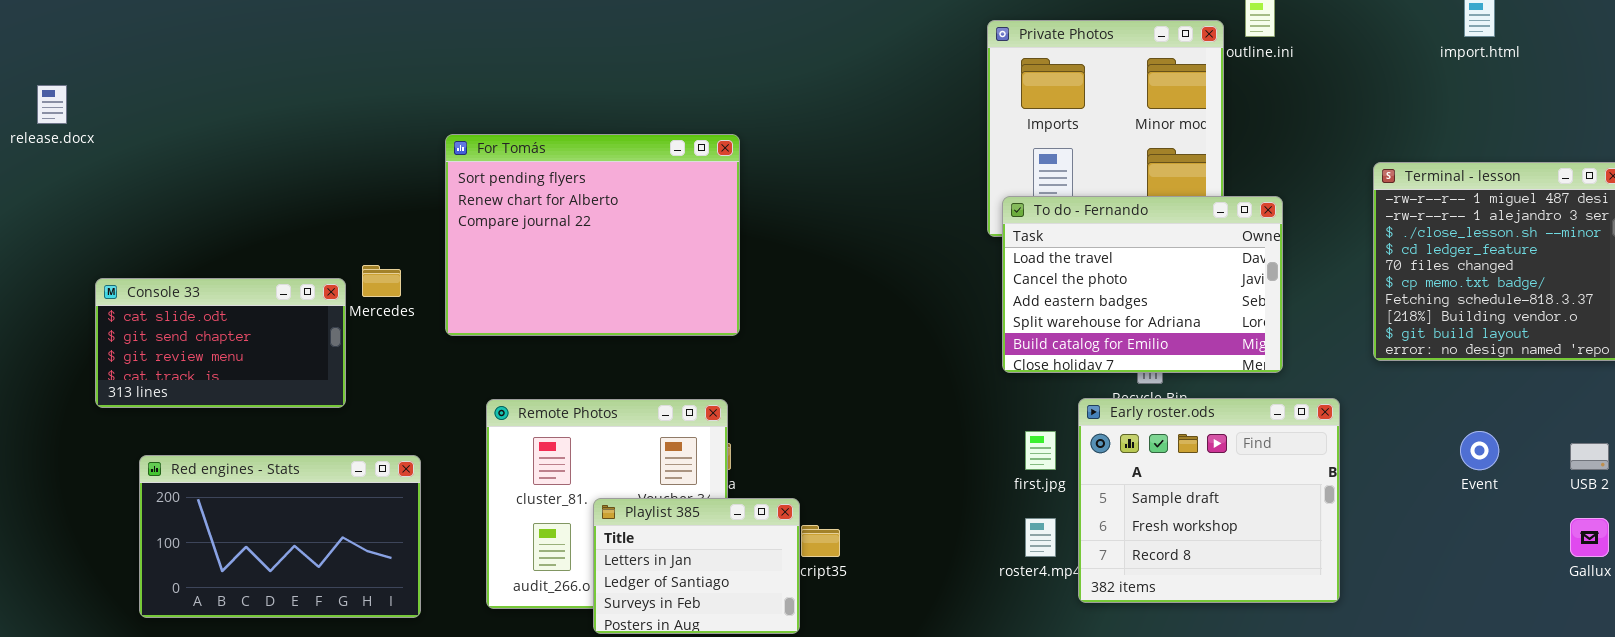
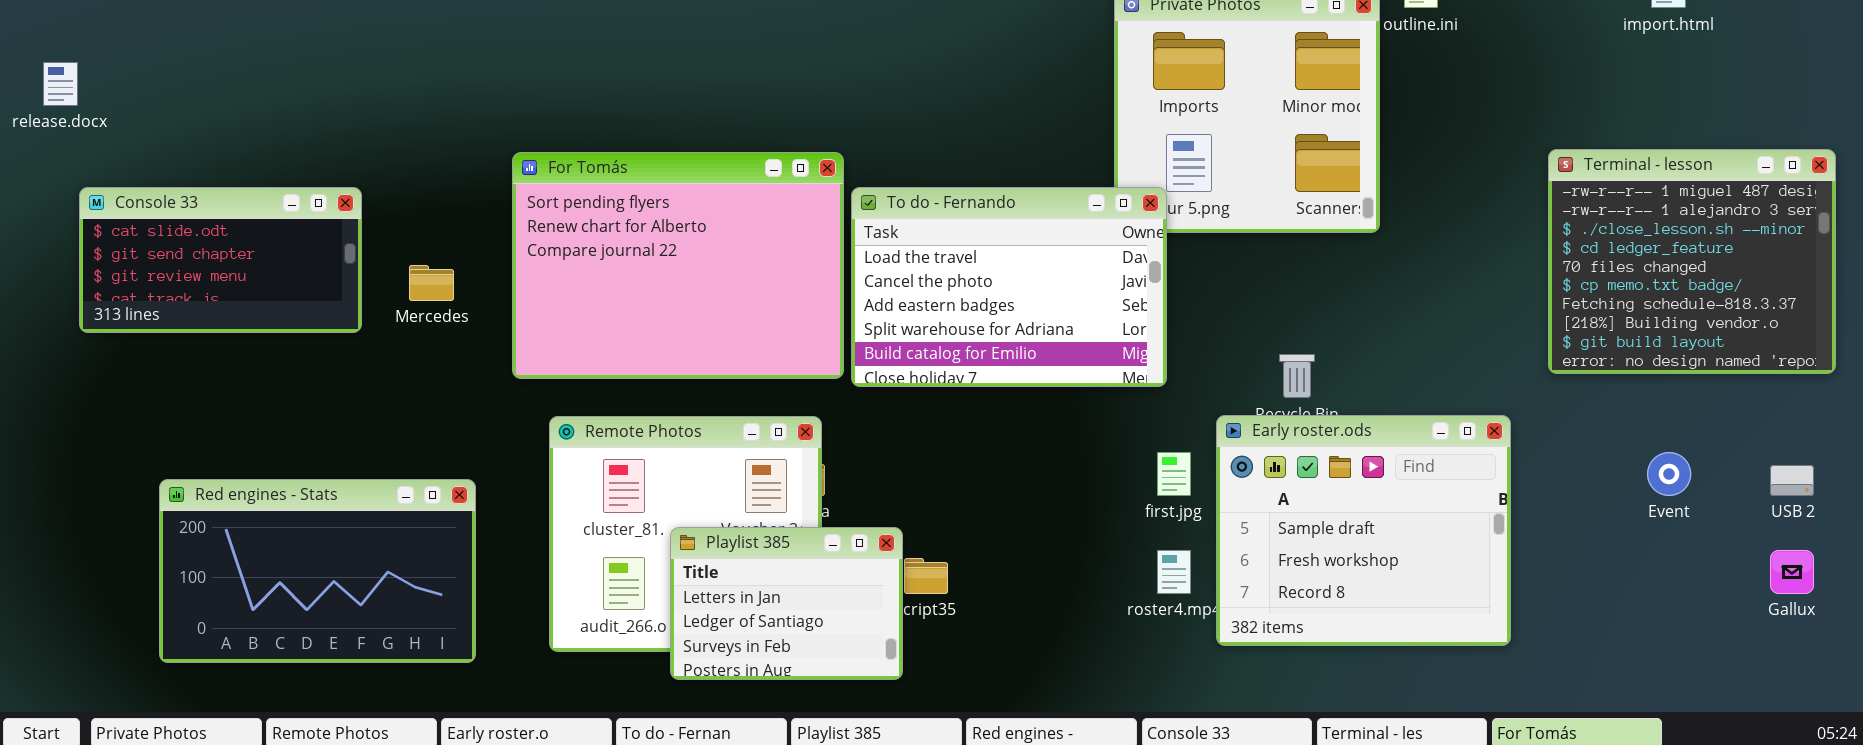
For Tomás: [445,134,740,336] -> [512,152,844,379], moved
To do - Fernando: [1002,196,1283,373] -> [851,187,1167,387], moved
Console 33: [95,278,346,408] -> [79,187,362,333], moved

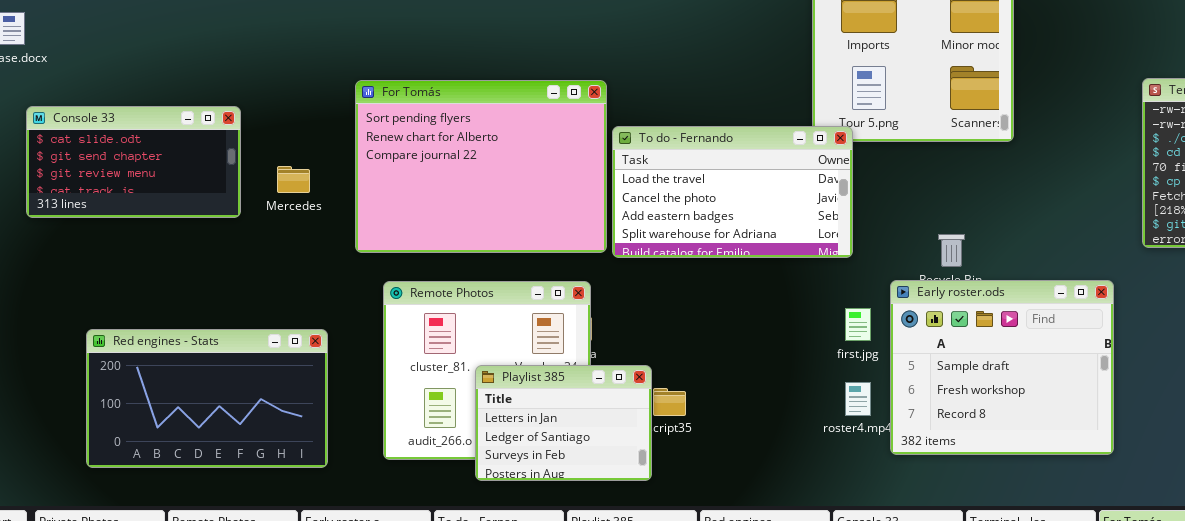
To do - Fernando: [851,187,1167,387] -> [612,126,853,258], resized

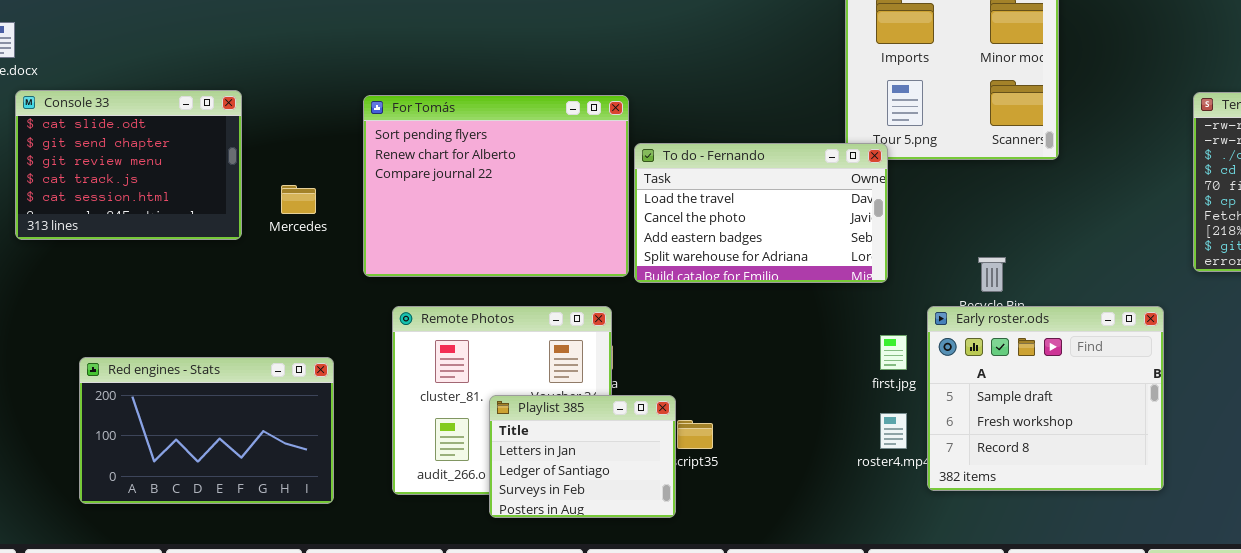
Console 33: [26,106,241,218] -> [15,90,242,240], resized

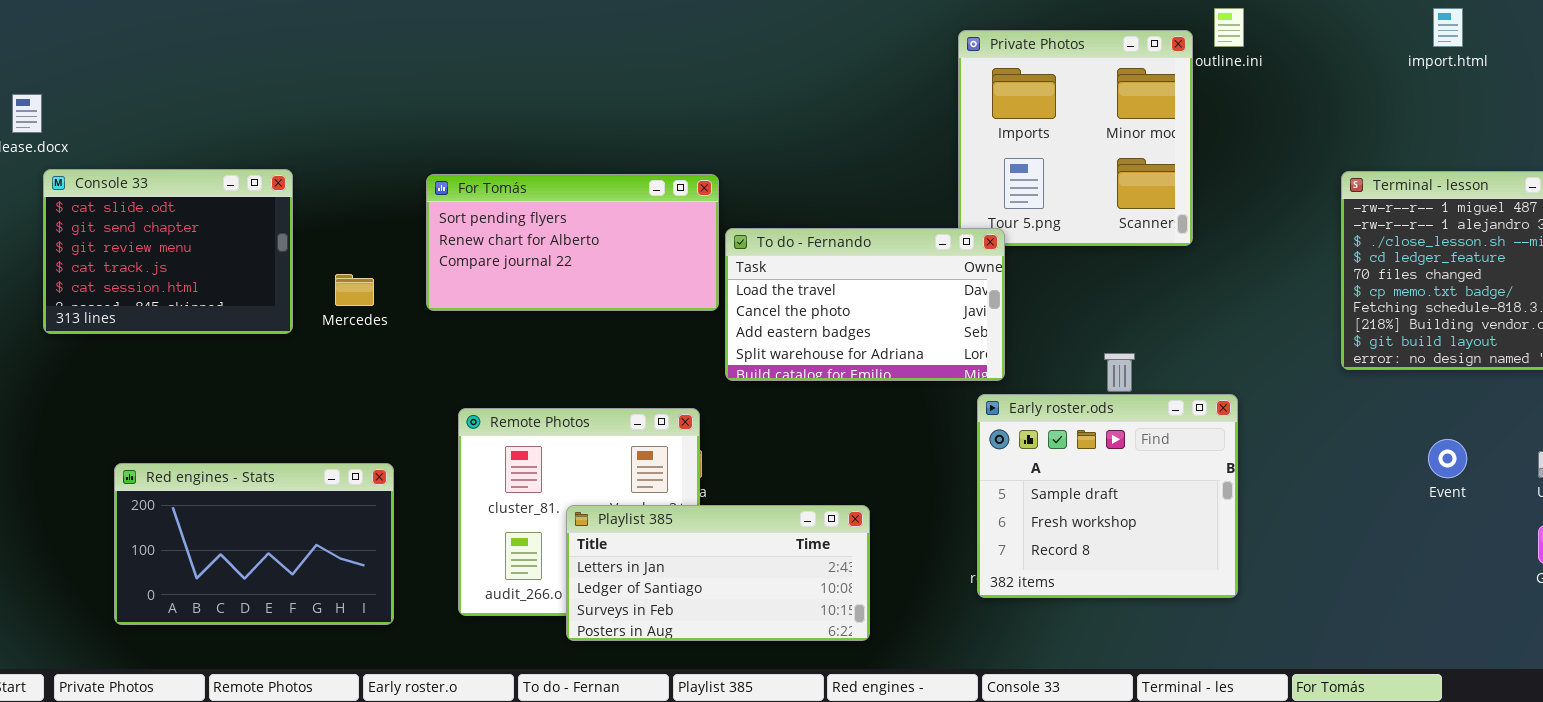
For Tomás: [363,95,629,277] -> [426,174,719,311], resized
Early roster.ods: [927,306,1164,491] -> [977,394,1238,598], moved
Playlist 385: [489,395,676,518] -> [566,505,870,641], resized

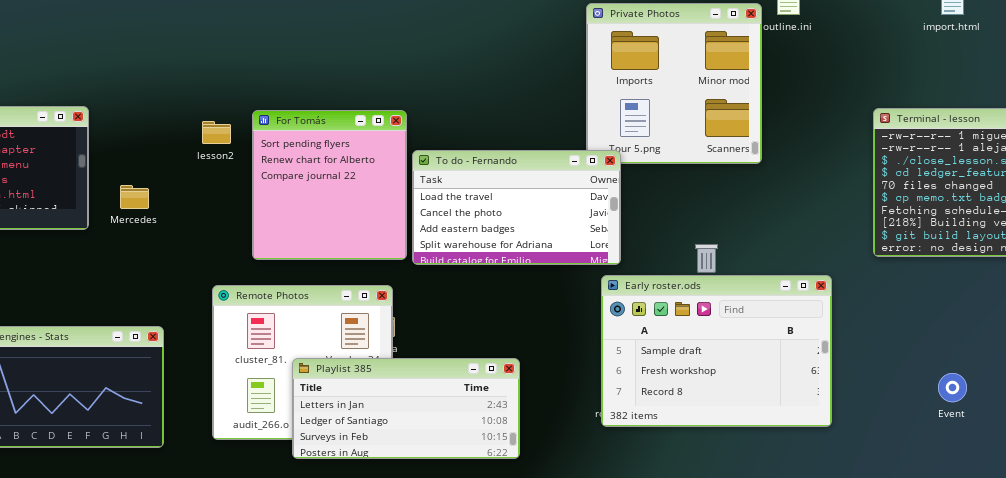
For Tomás: [426,174,719,311] -> [252,110,407,260], resized
Early roster.ods: [977,394,1238,598] -> [601,275,832,427], resized
Event: [1428,439,1467,478] -> [938,373,967,402], moved

